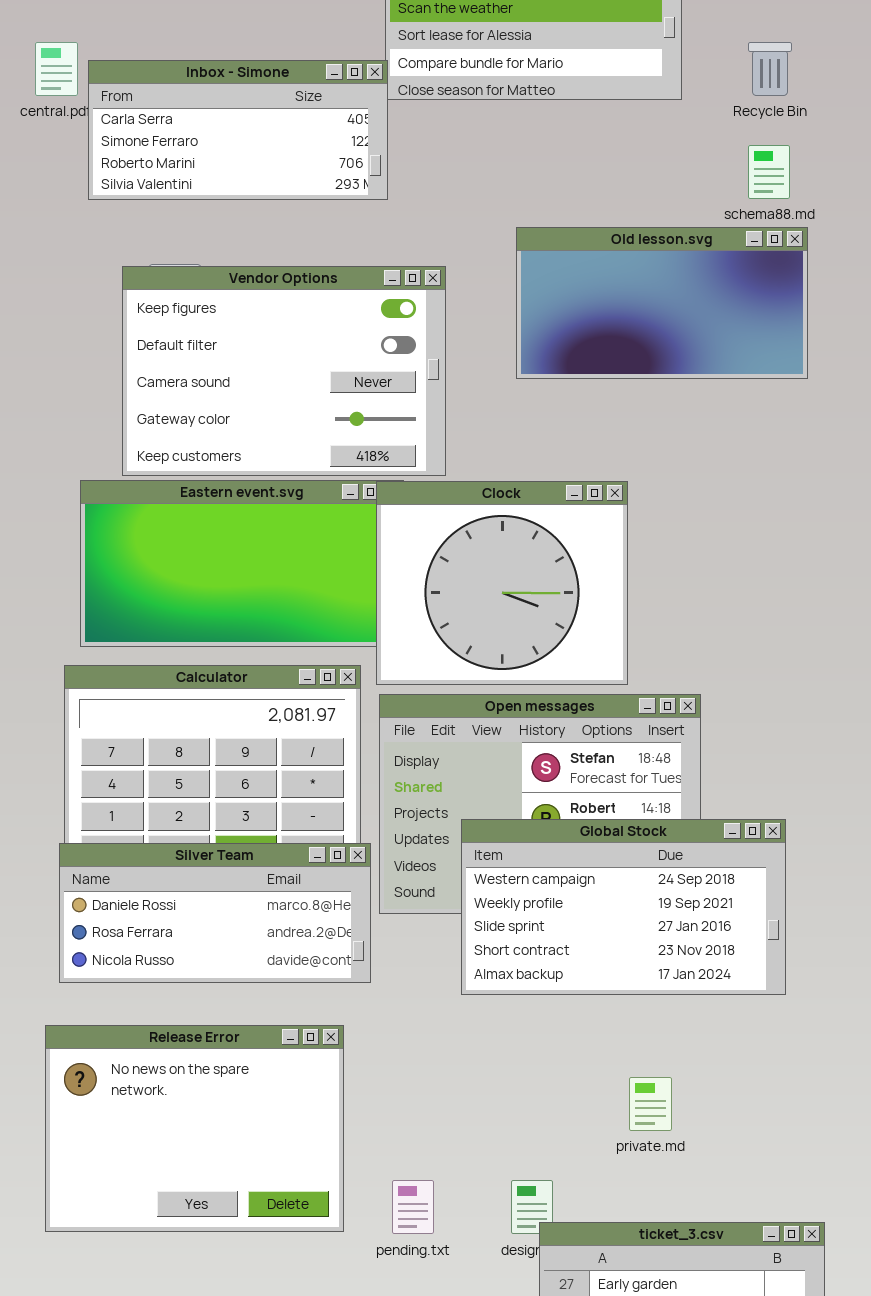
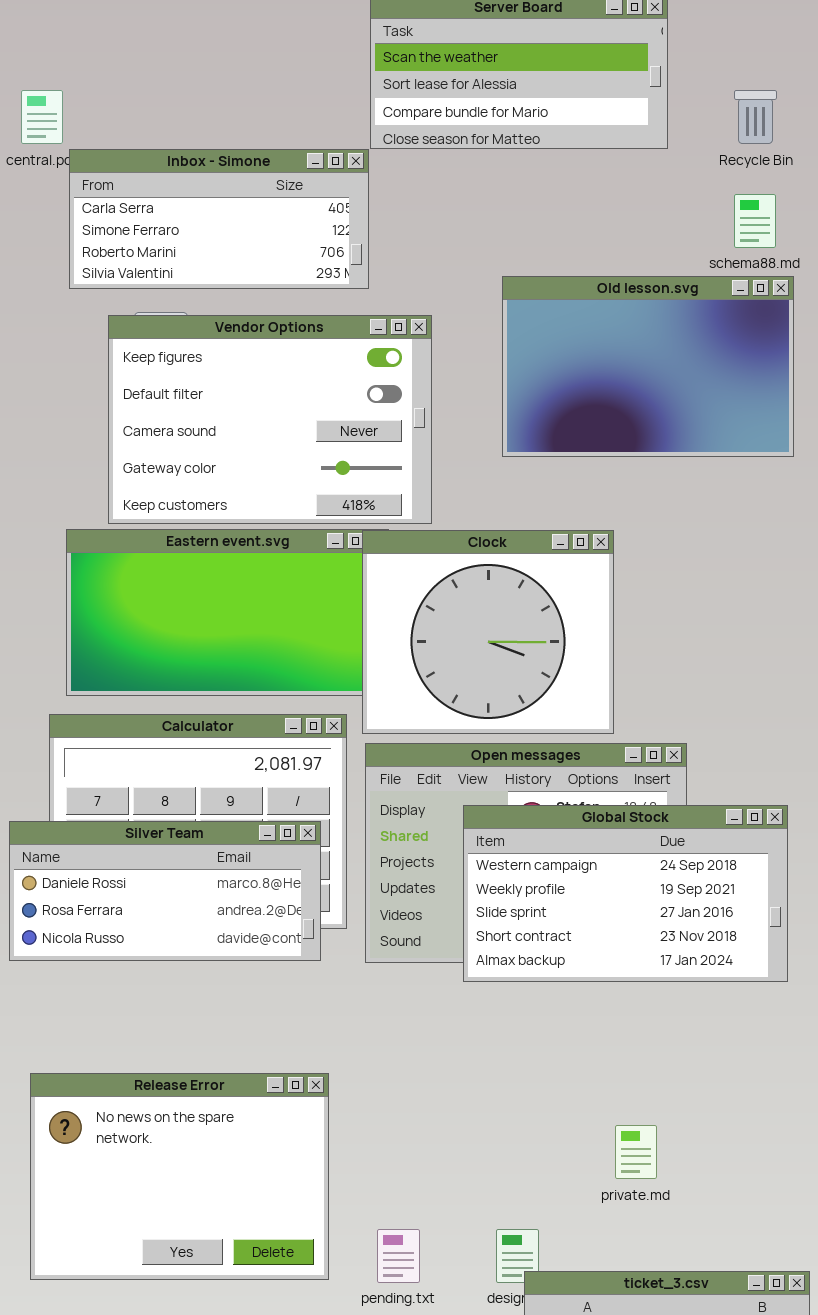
Inbox - Simone: [88,60,388,200] -> [69,149,369,289], moved
Old lesson.svg: [516,227,808,379] -> [502,276,794,457], resized
Global Stock: [461,819,786,995] -> [463,805,788,982], moved
Silver Team: [59,843,371,983] -> [9,821,321,961], moved

